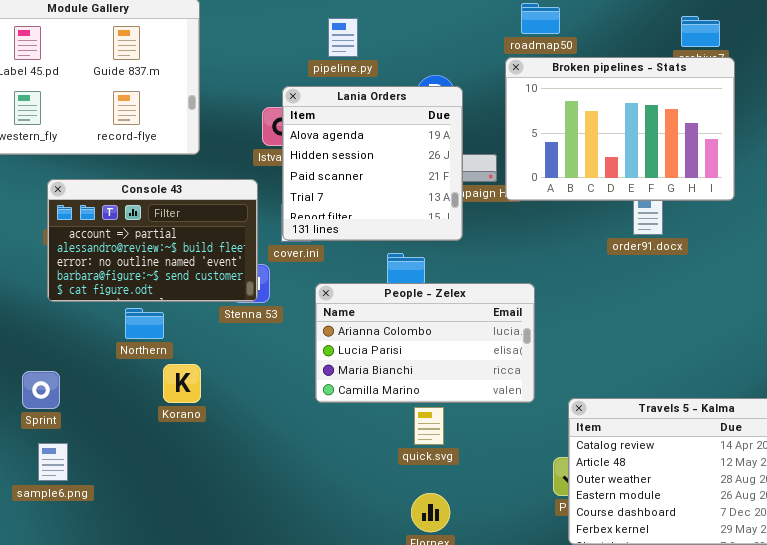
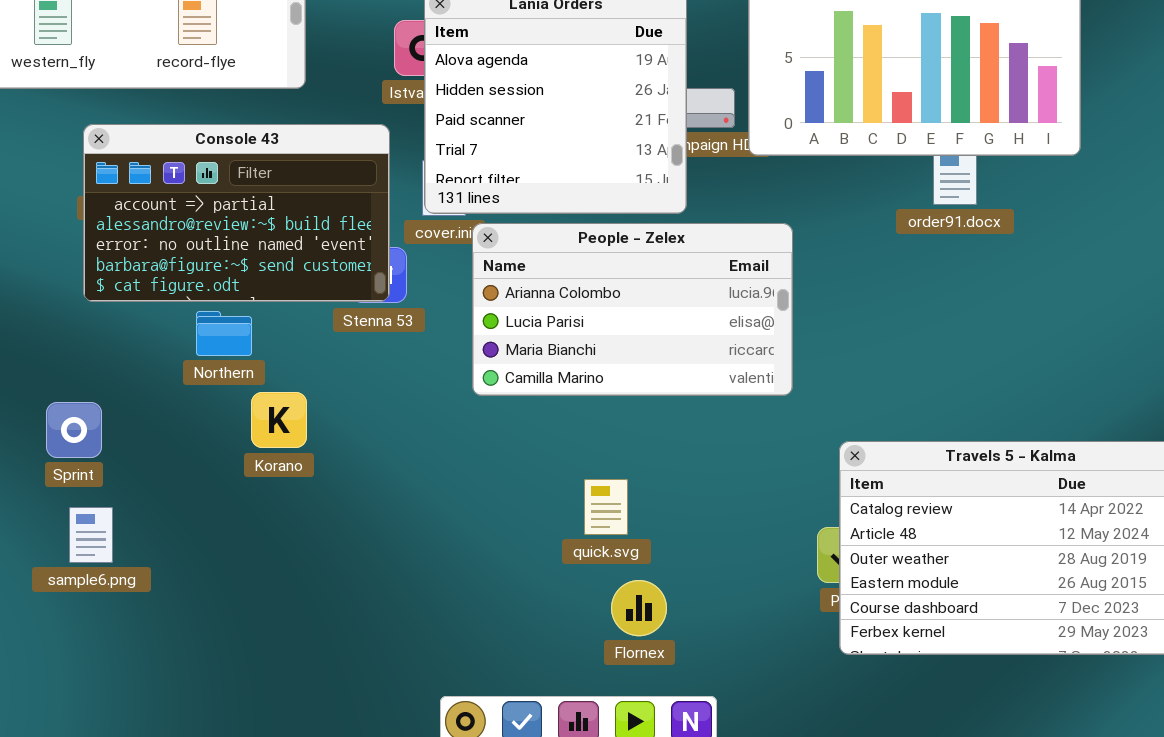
People - Zelex: [315,283,535,403] -> [472,223,793,396], moved
quick.svg: [414,407,444,445] -> [584,479,628,535], moved

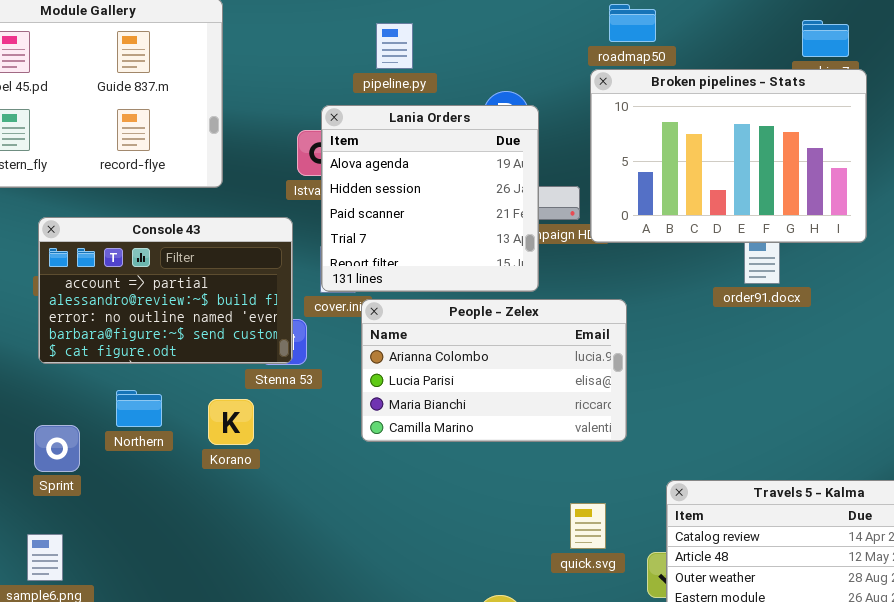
Northern: [196,311,252,356] -> [116,390,162,427], moved
Korano: [251,392,307,448] -> [208,399,254,445], moved
Sprint: [46,402,102,458] -> [34,425,80,472], moved
quick.svg: [584,479,628,535] -> [570,503,606,549], moved

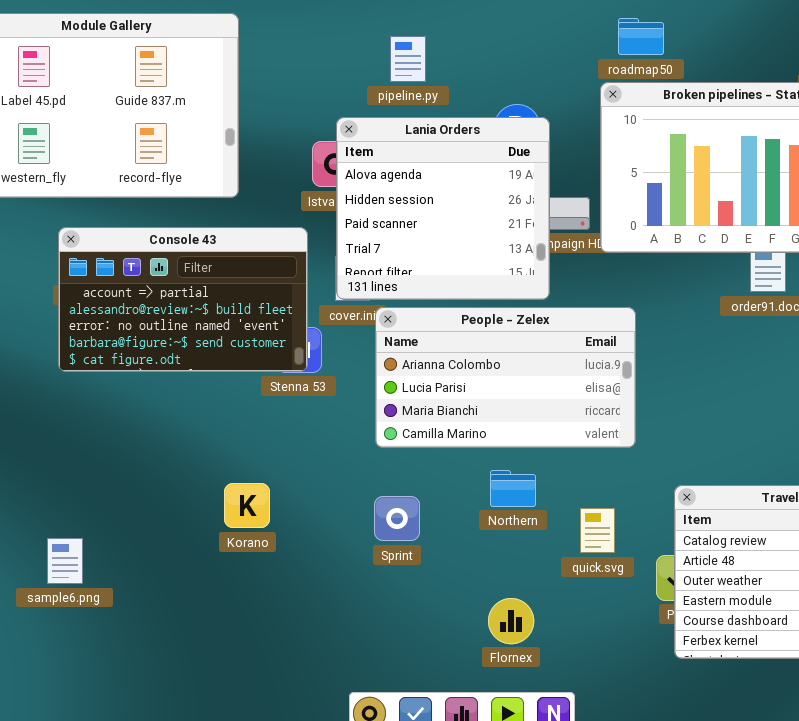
Northern: [116,390,162,427] -> [490,470,536,507], moved
Korano: [208,399,254,445] -> [224,483,270,528], moved
Sprint: [34,425,80,472] -> [374,496,420,541], moved

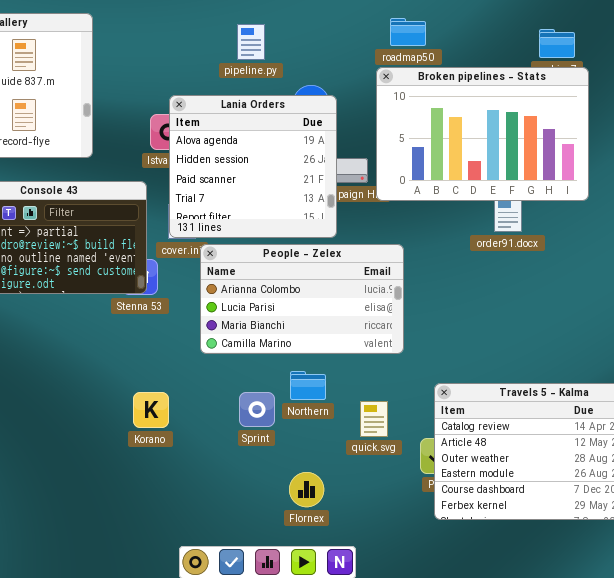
pipeline.py: [390,36,426,82] -> [237,24,265,60], moved
Korano: [224,483,270,528] -> [133,392,169,428], moved
Sprint: [374,496,420,541] -> [239,392,275,427], moved

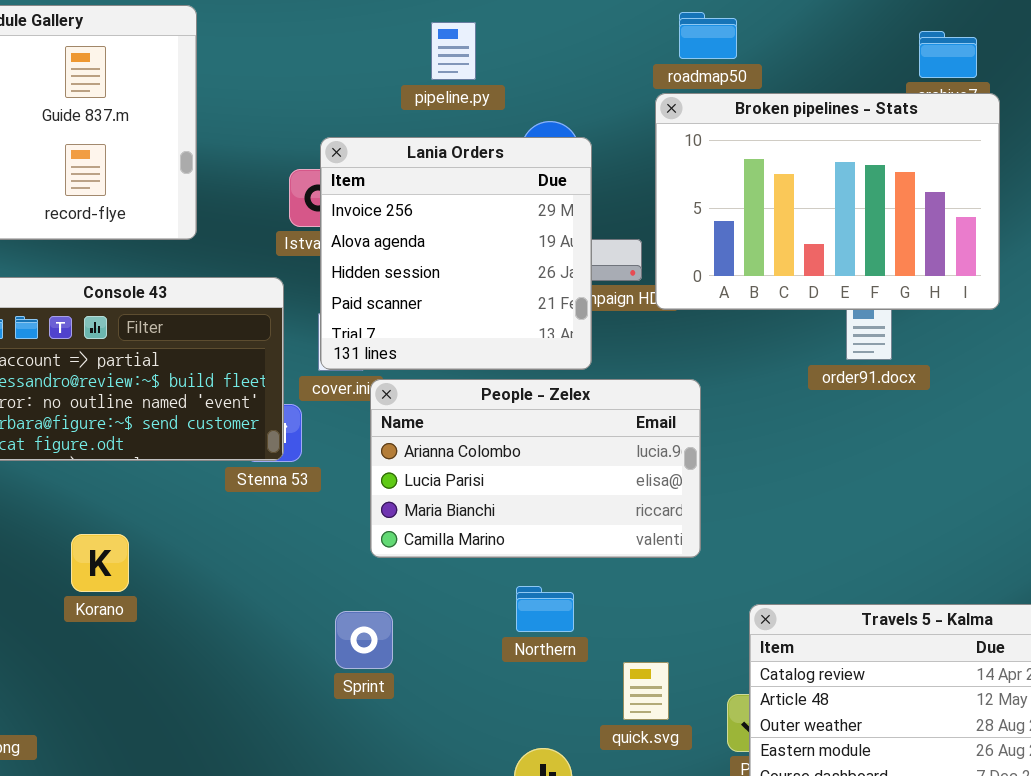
Lania Orders: [169,95,337,238] -> [320,137,592,370], scrolled up 1 row
Sprint: [239,392,275,427] -> [335,611,393,669], moved
Korano: [133,392,169,428] -> [71,534,129,592], moved
quick.svg: [360,401,388,437] -> [623,662,669,720], moved

